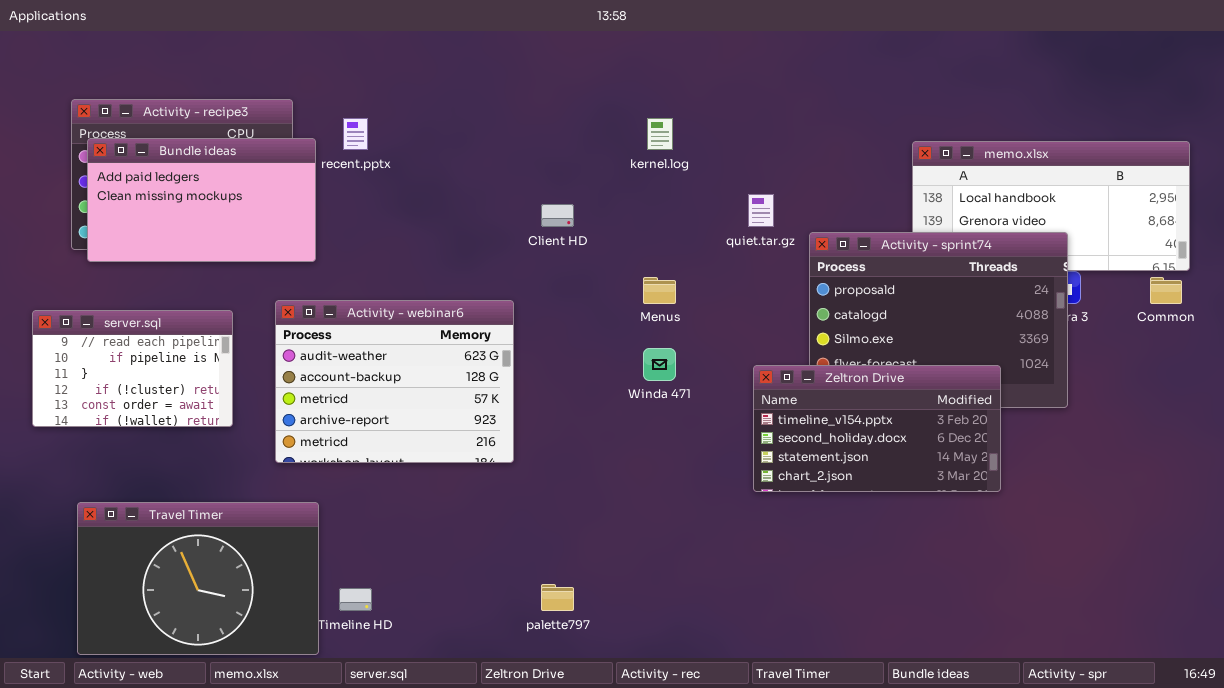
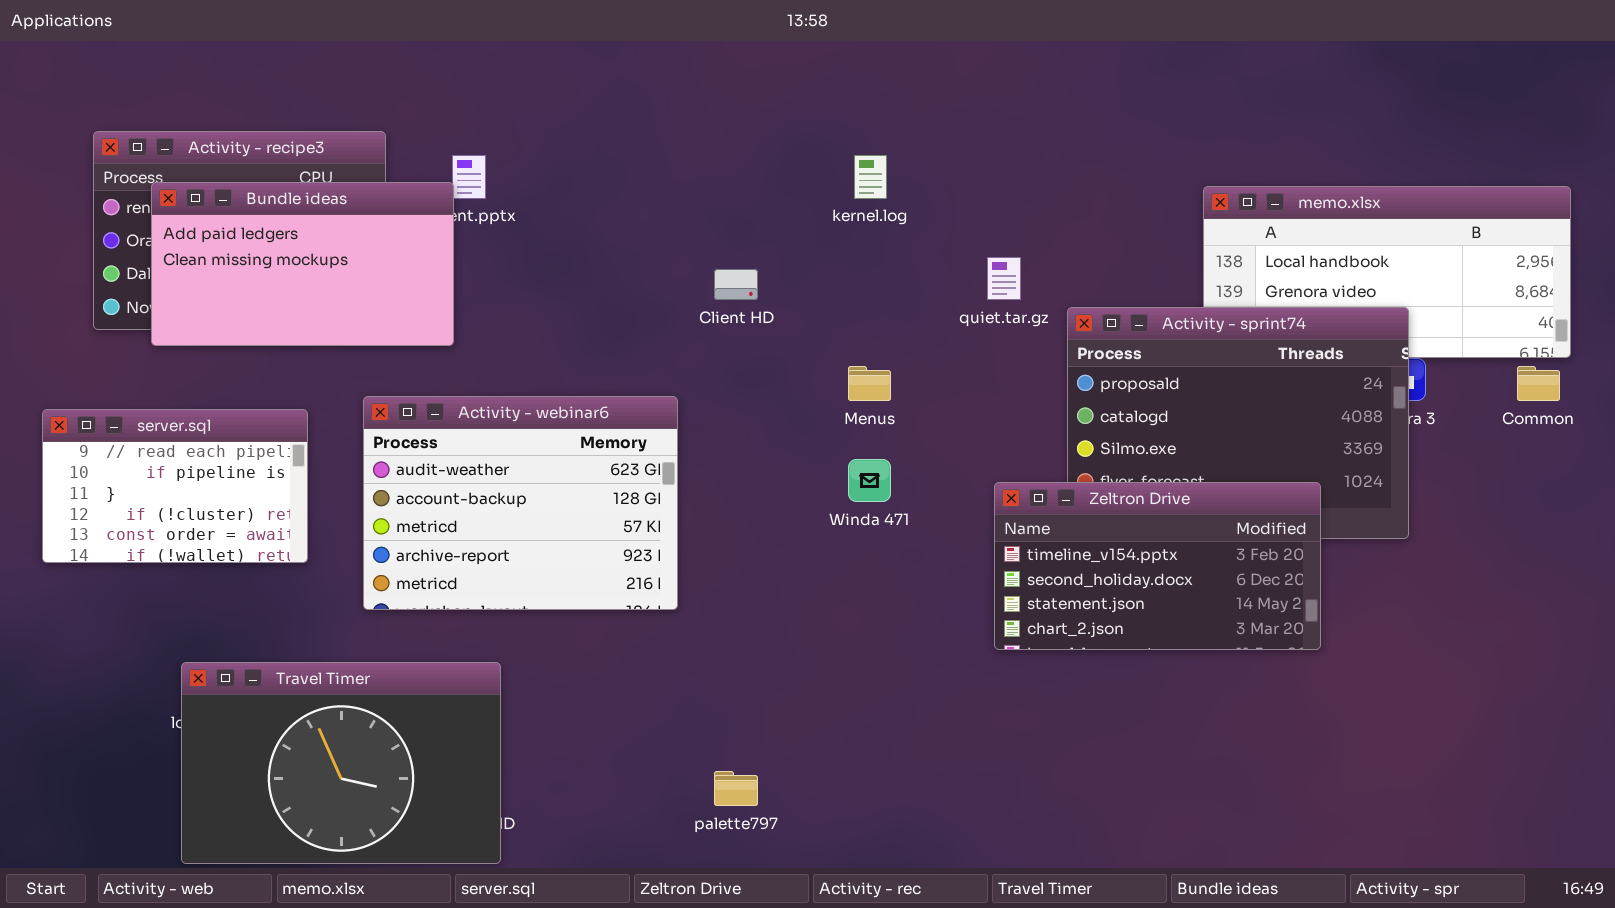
Bundle ideas: [87,138,316,262] -> [151,182,454,346], moved
Travel Timer: [77,502,319,655] -> [181,662,501,864], moved

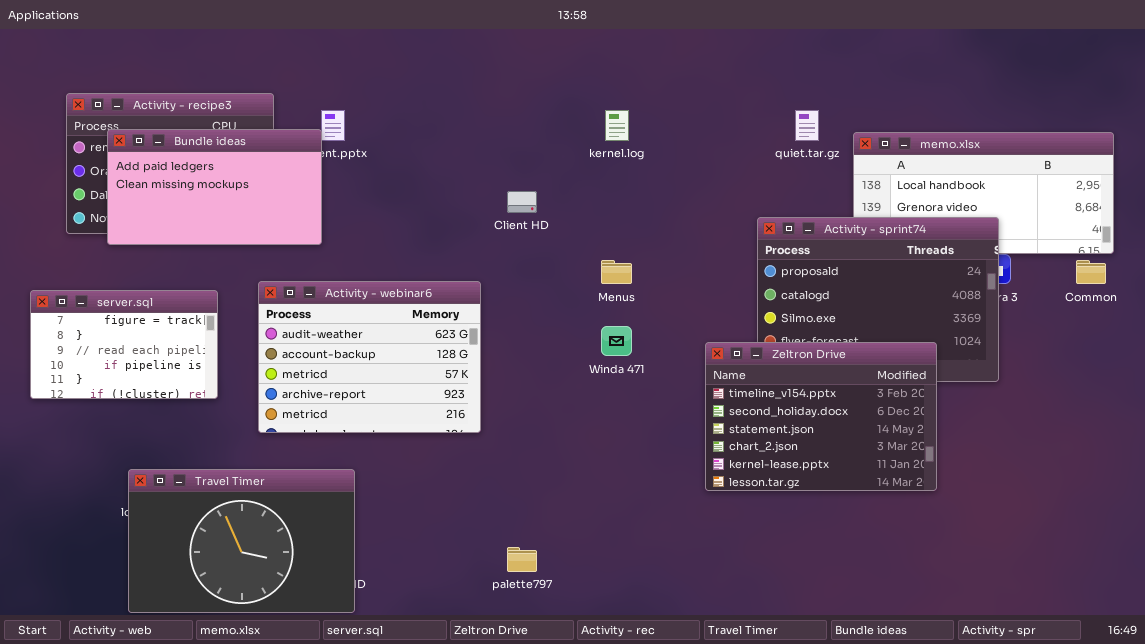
quiet.tar.gz: [987,257,1021,300] -> [795,110,819,141], moved
server.sql: [42,409,308,563] -> [30,290,218,399], scrolled up 2 rows
Zeltron Drive: [994,482,1321,650] -> [705,342,937,491], resized

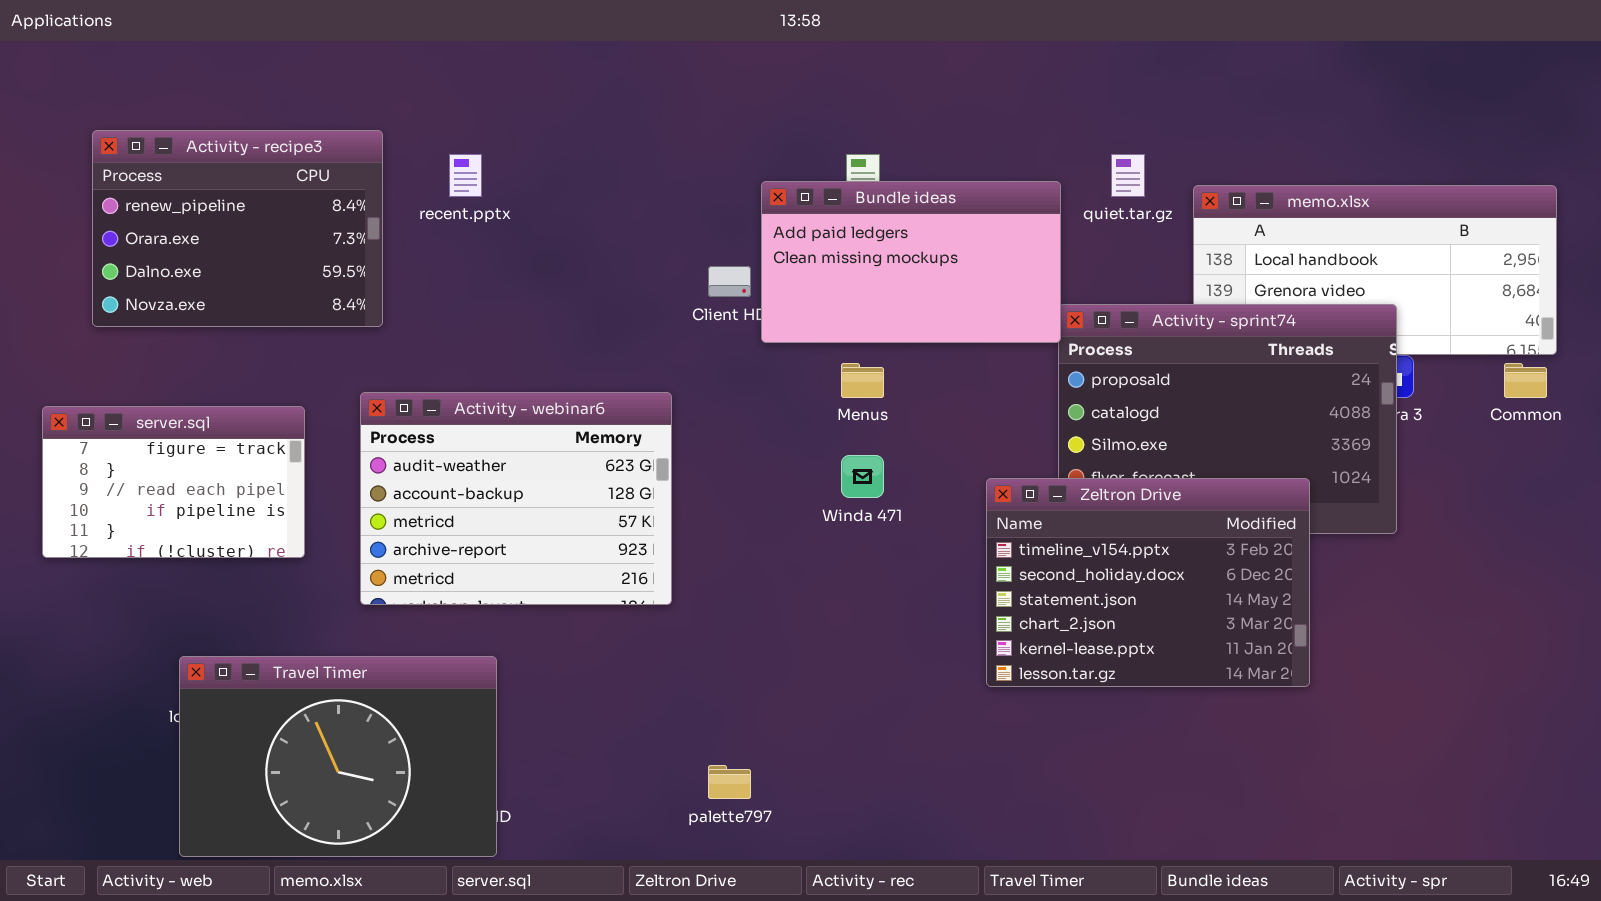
Bundle ideas: [107,129,322,245] -> [761,181,1061,343], moved

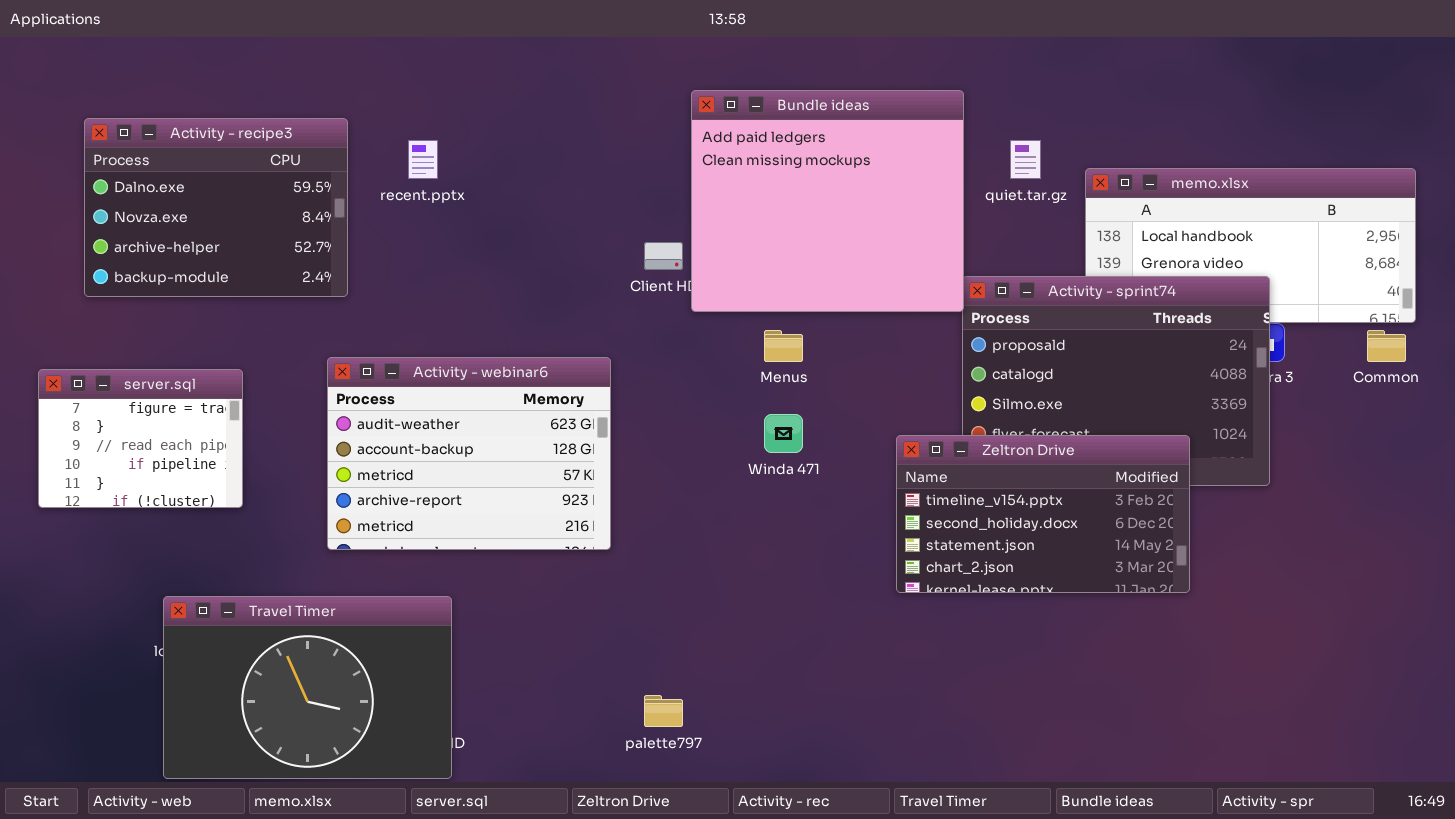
Activity - recipe3: [92,130,383,327] -> [84,118,348,297], scrolled down 2 rows
Bundle ideas: [761,181,1061,343] -> [691,90,964,312], resized
server.sql: [42,406,305,558] -> [38,369,243,508], resized
Zeltron Drive: [986,478,1310,687] -> [896,435,1190,593], resized

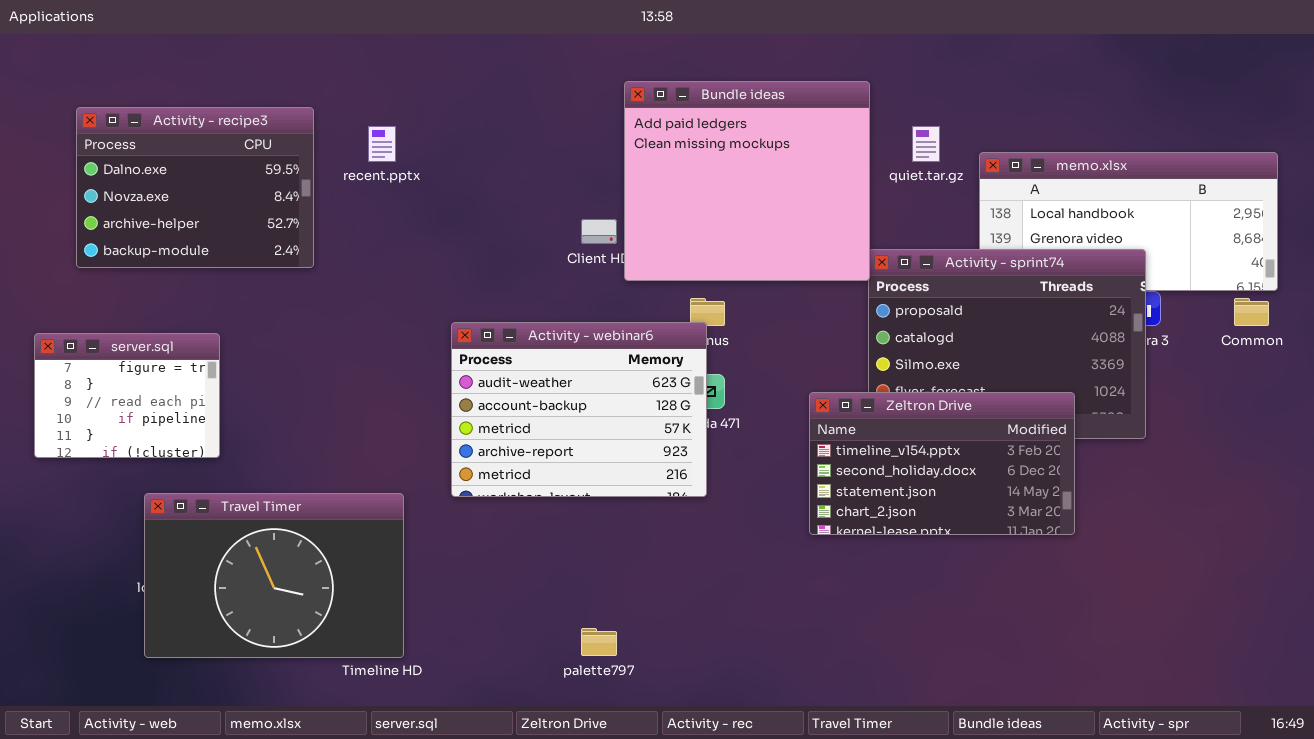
Activity - webinar6: [327,357,611,550] -> [451,322,707,497], moved
Travel Timer: [163,596,452,779] -> [144,493,404,658], moved

